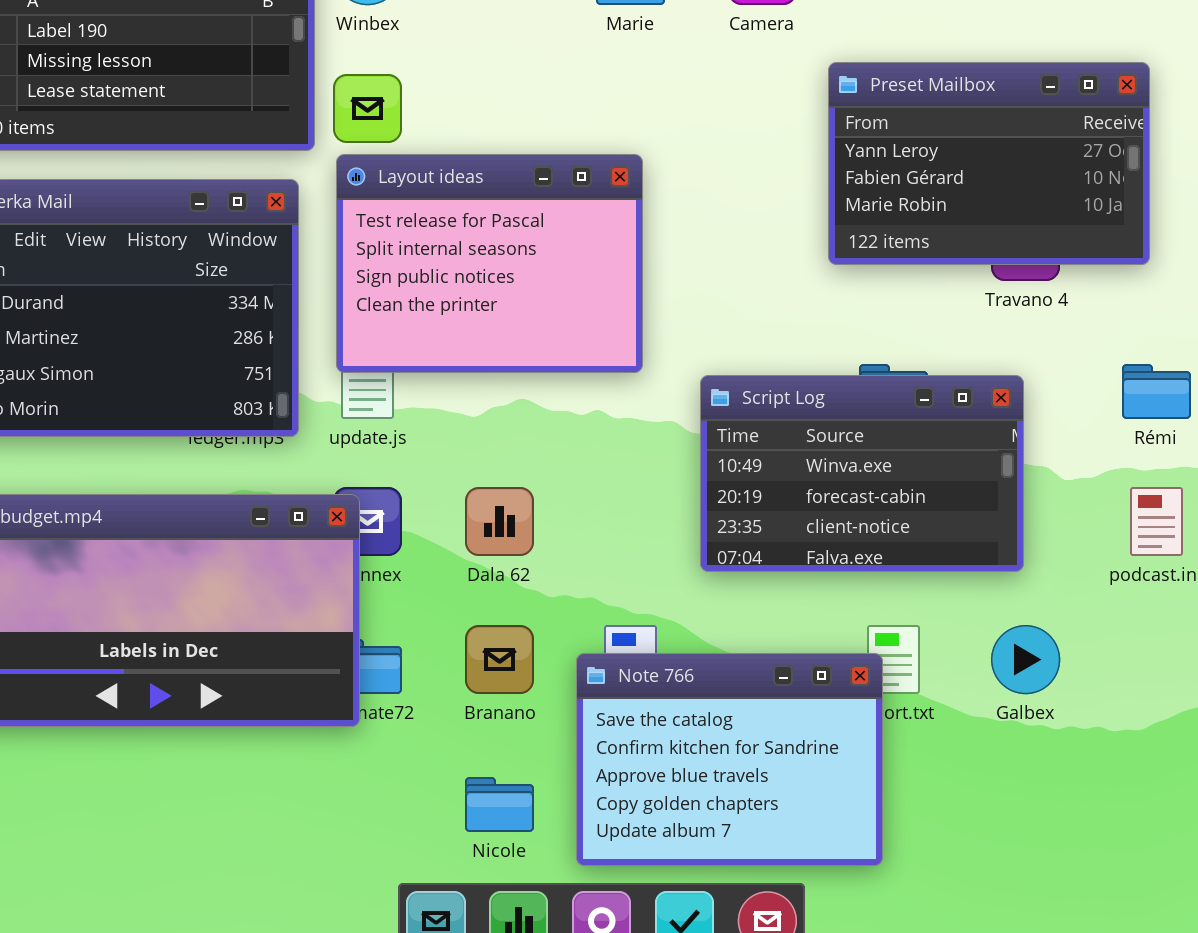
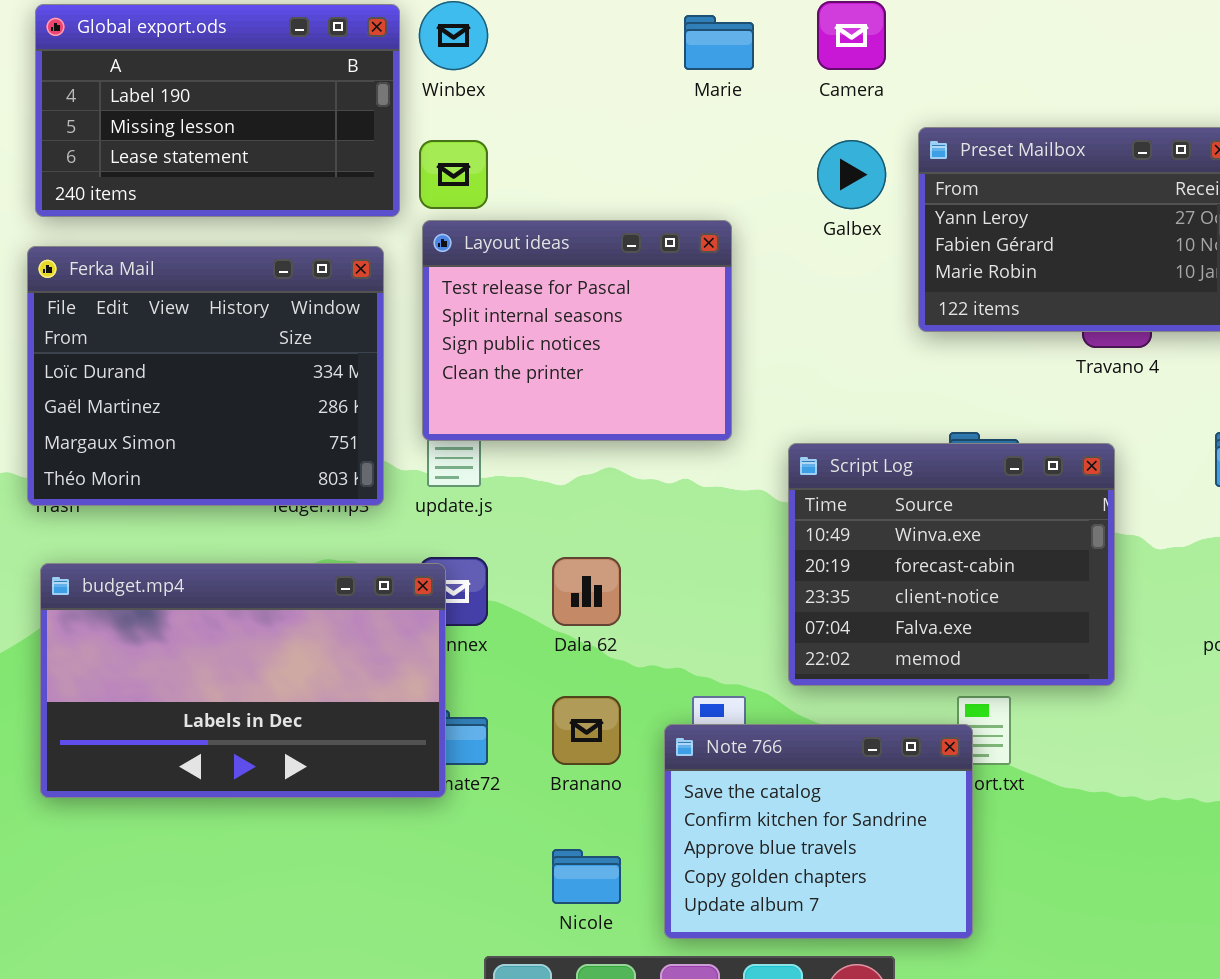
Script Log: [700,375,1024,572] -> [788,443,1115,686], resized
Galbex: [991,625,1060,694] -> [817,140,886,209], moved

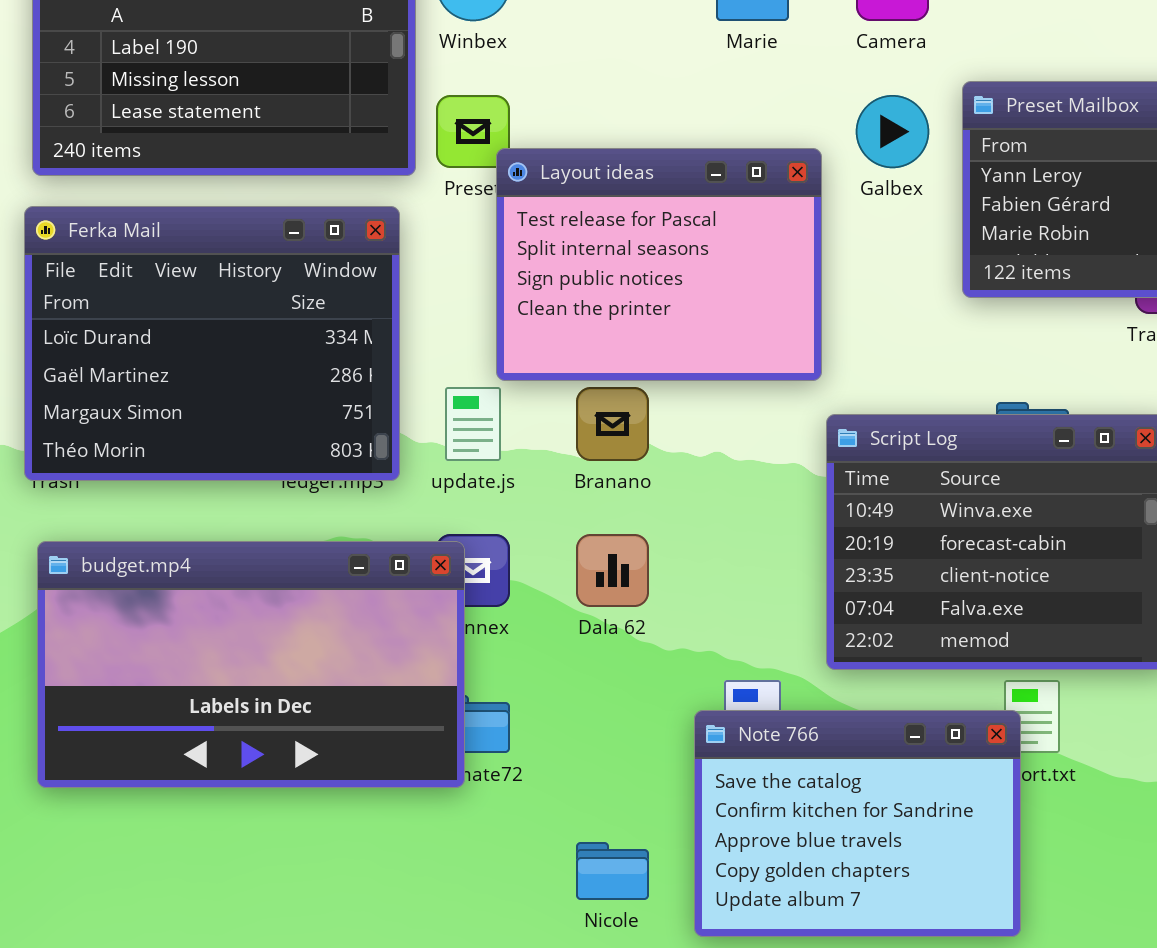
Layout ideas: [422,220,732,441] -> [496,148,822,381], moved
Branano: [552,696,621,765] -> [576,387,649,461], moved

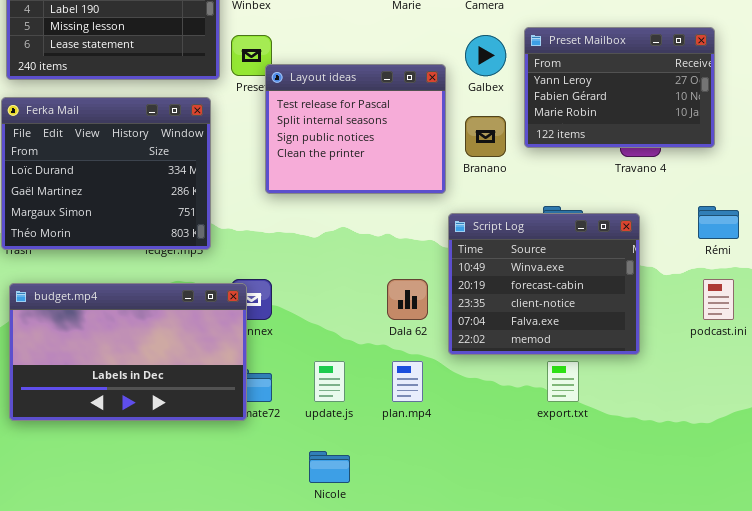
update.js: [445,387,501,461] -> [314,361,345,402], moved
Branano: [576,387,649,461] -> [465,116,506,157], moved
Dala 62: [576,534,649,607] -> [387,279,428,320], moved
Note 766: [694,710,1021,937] -> none, closed

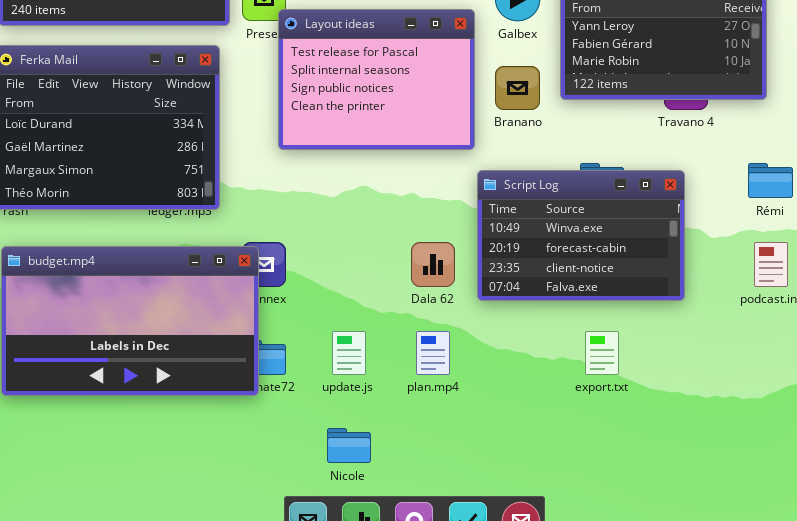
Script Log: [448,213,640,355] -> [477,170,685,301], resized

